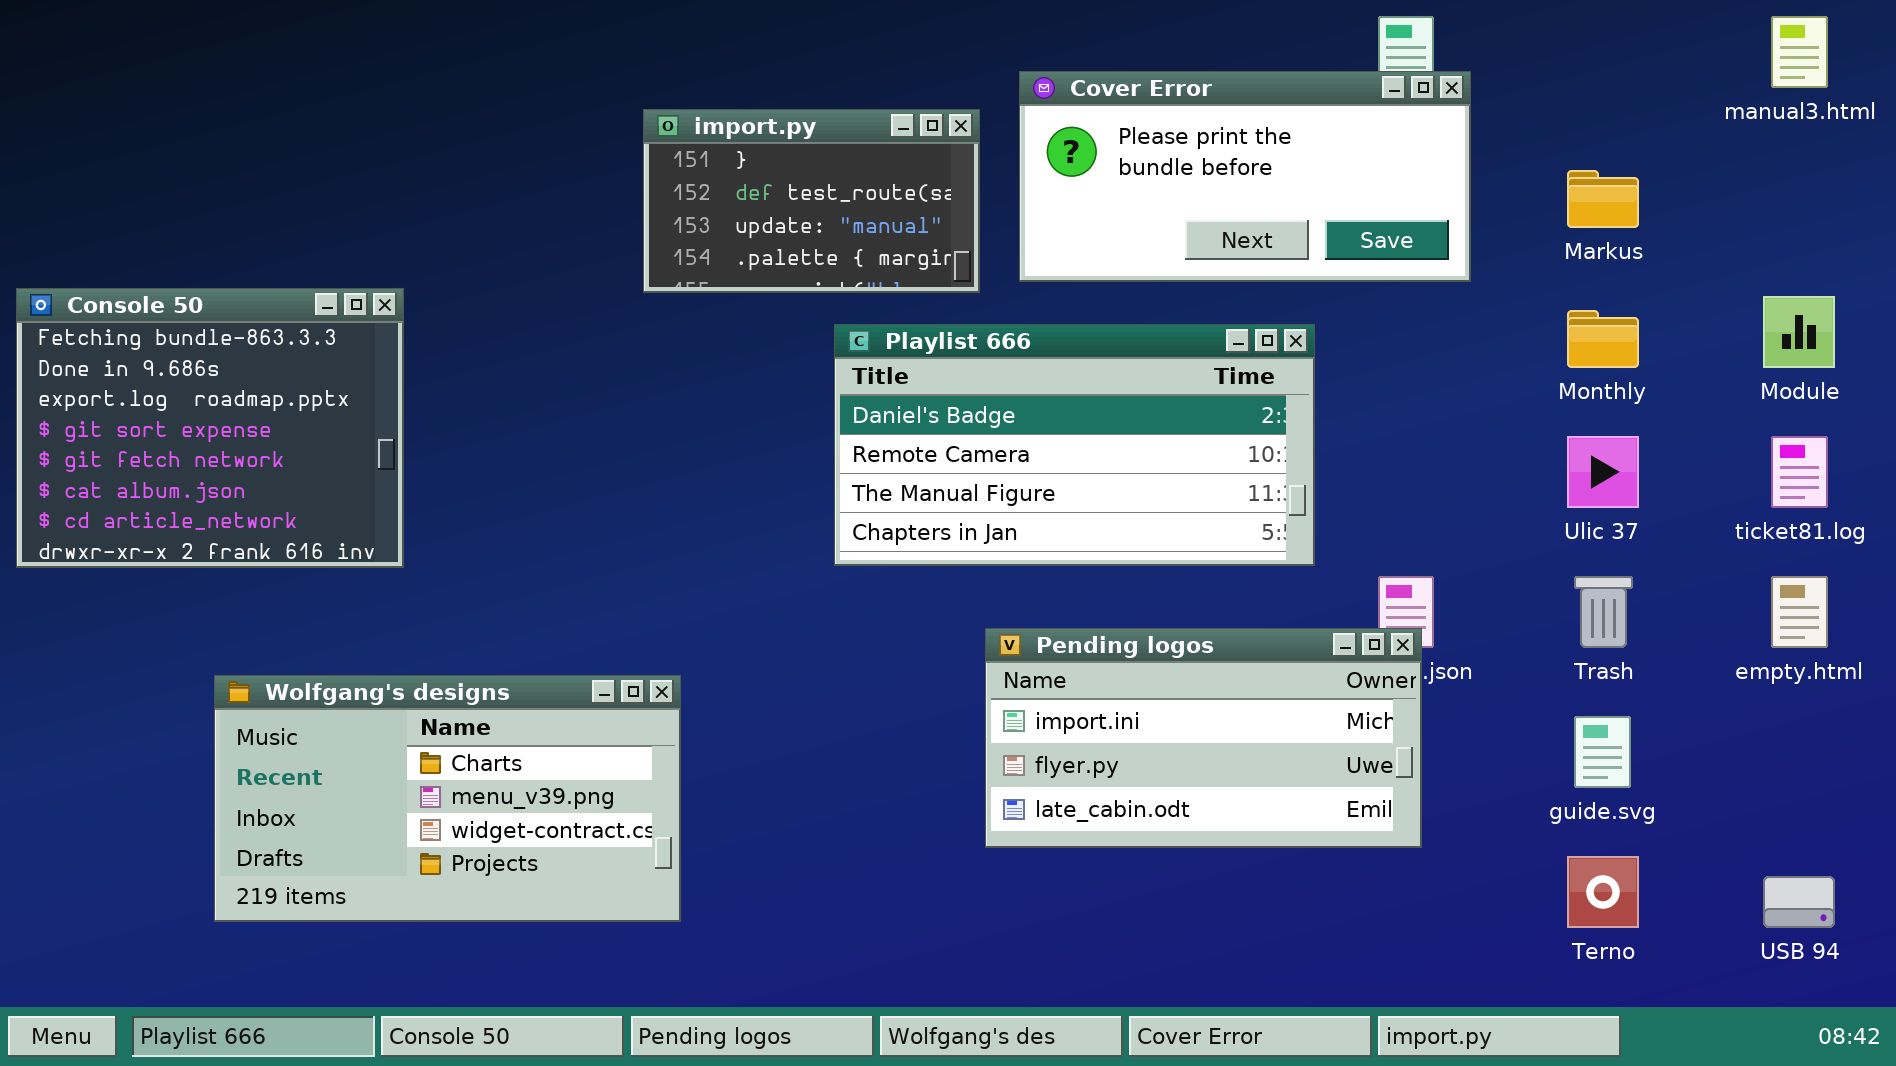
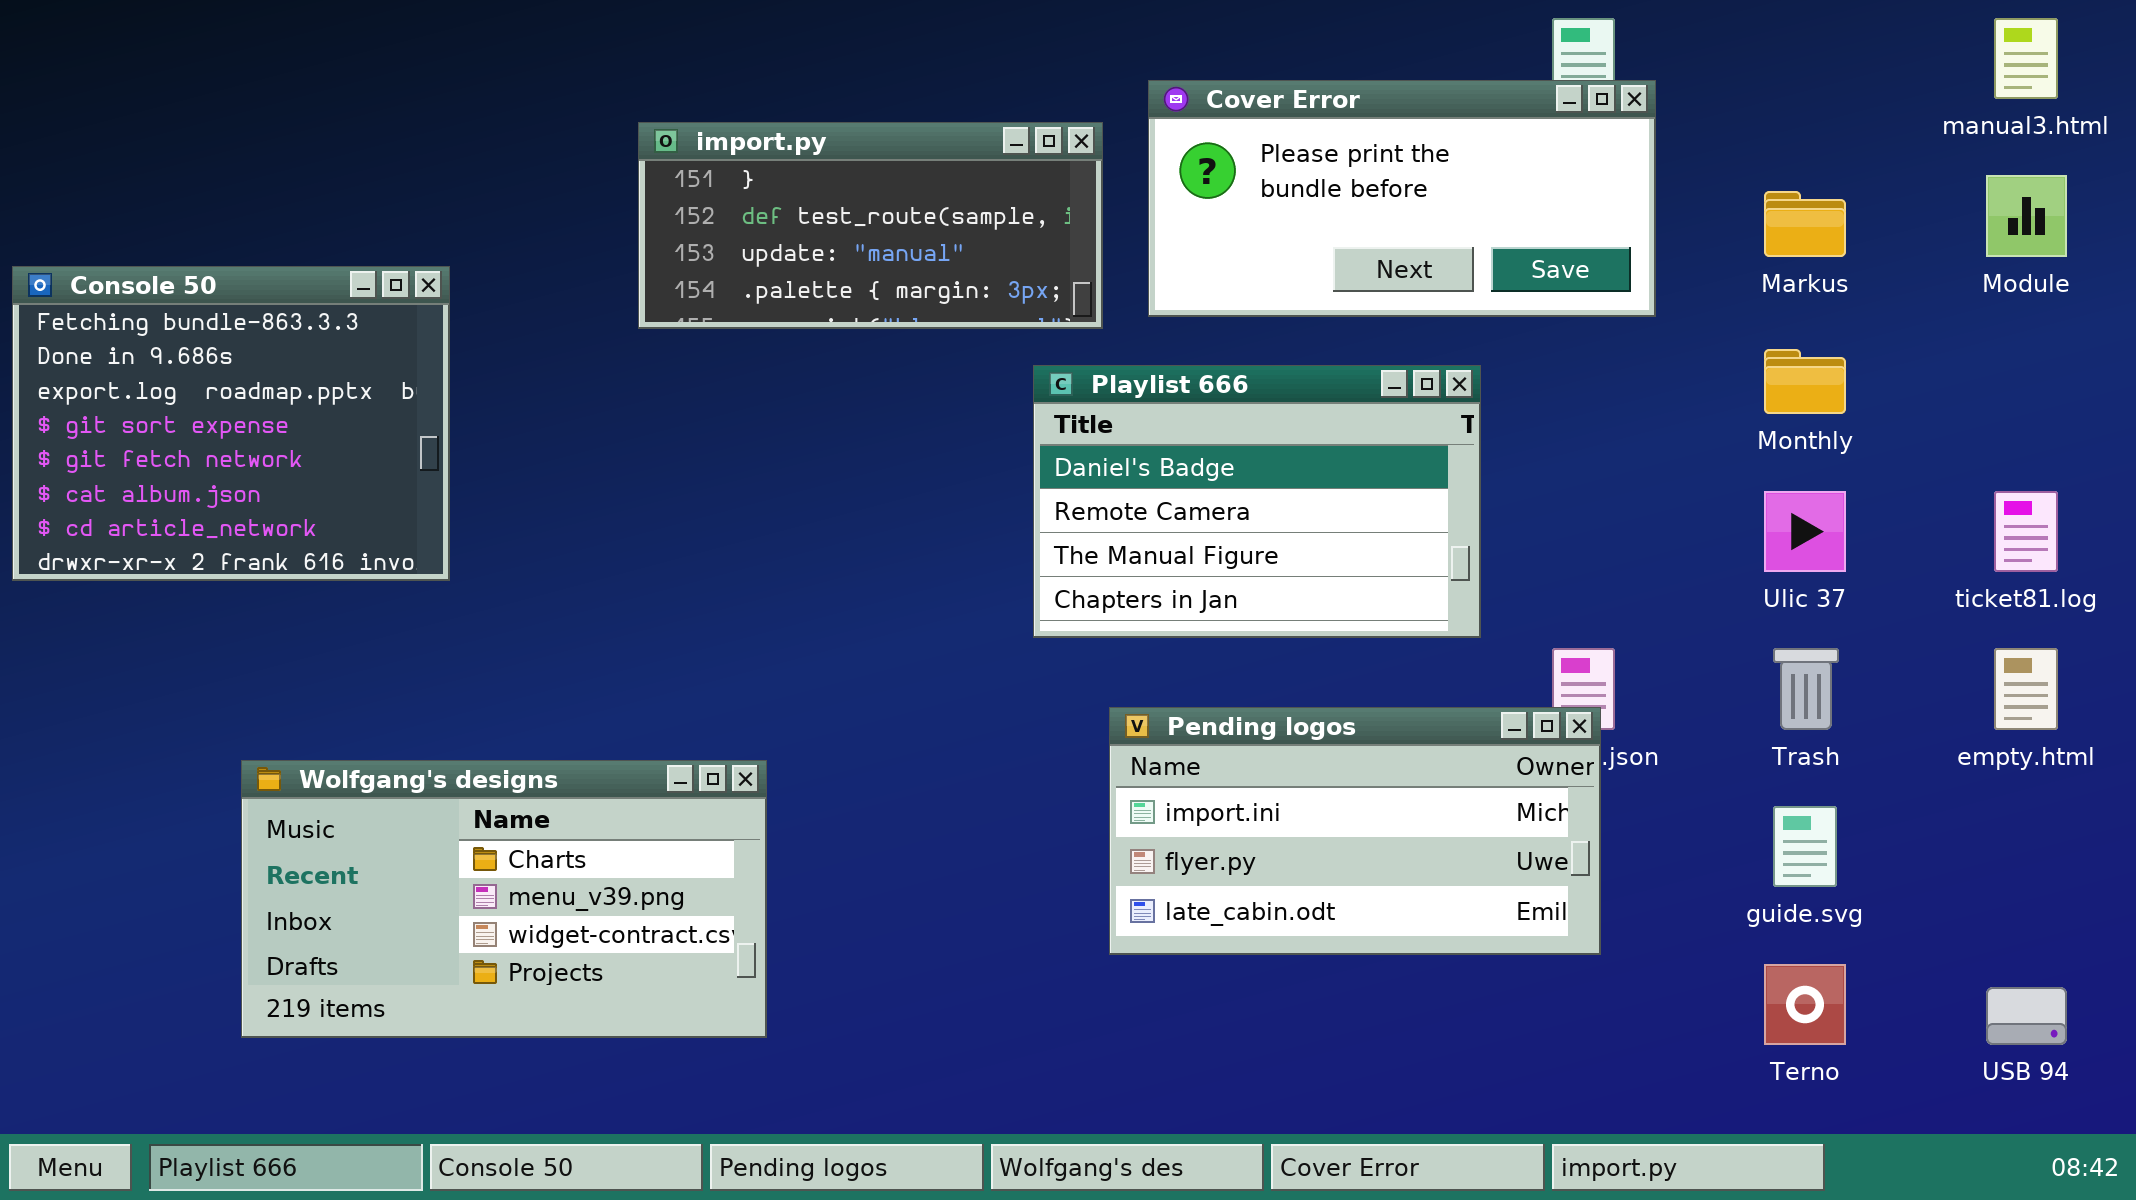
import.py: [643,109,980,293] -> [638,122,1103,329], resized
Console 50: [16,288,404,568] -> [12,266,450,581], moved
Module: [1763,296,1835,368] -> [1986,175,2067,257], moved
Playlist 666: [834,324,1315,566] -> [1033,365,1481,638], resized

